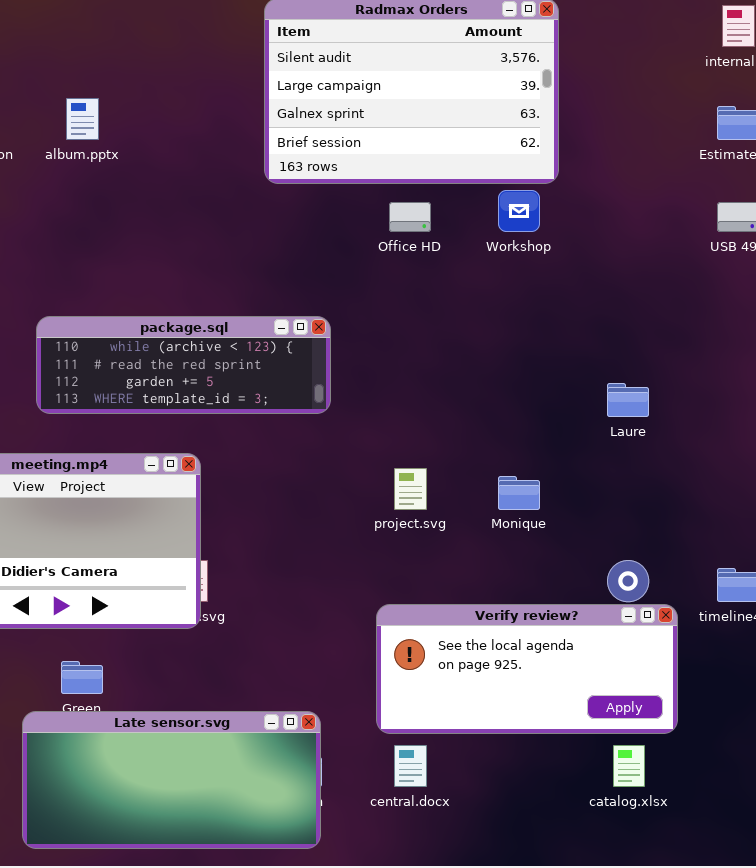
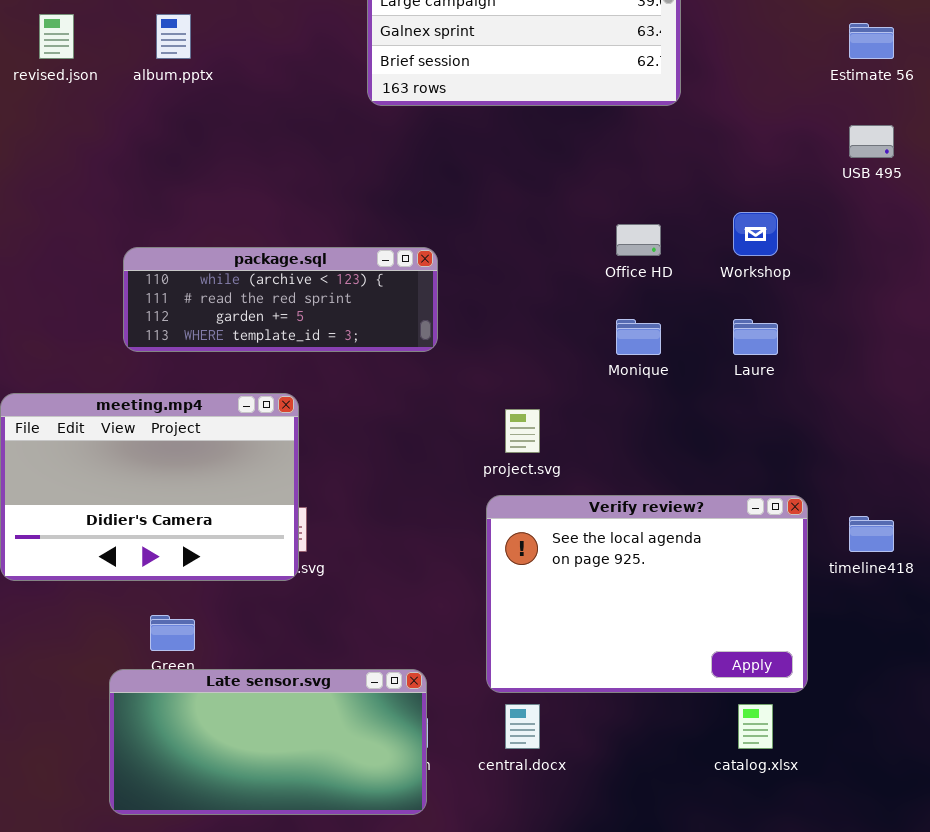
Workshop: [498,190,540,232] -> [733,212,778,256], moved
Office HD: [389,202,431,232] -> [616,224,661,256], moved
Monique: [498,476,540,510] -> [616,319,661,355], moved
Verify review?: [376,604,678,734] -> [486,495,808,693], resized

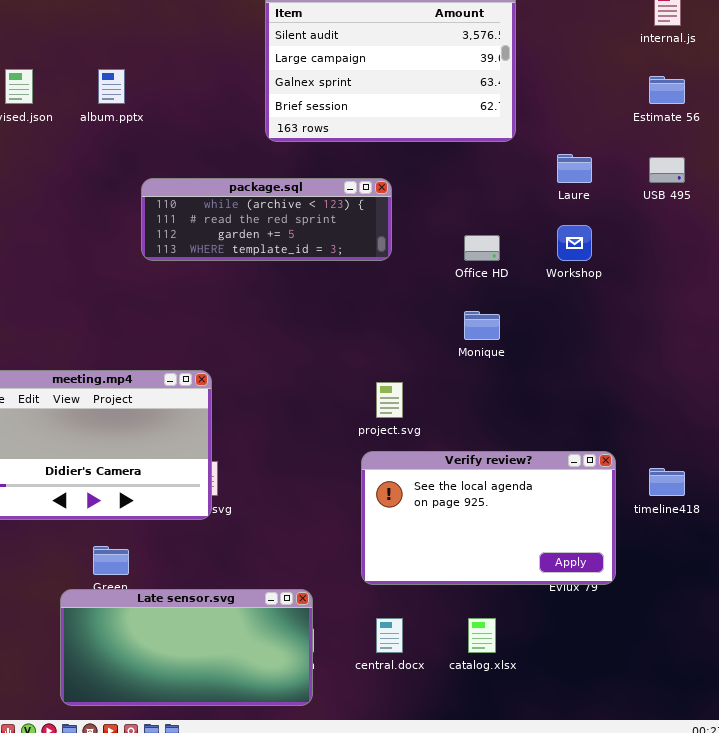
package.sql: [123,247,438,352] -> [141,178,392,261], moved
Laure: [733,319,778,355] -> [557,154,592,183], moved
Verify review?: [486,495,808,693] -> [361,451,616,585], resized
catalog.xlsx: [738,704,773,749] -> [468,618,496,653], moved

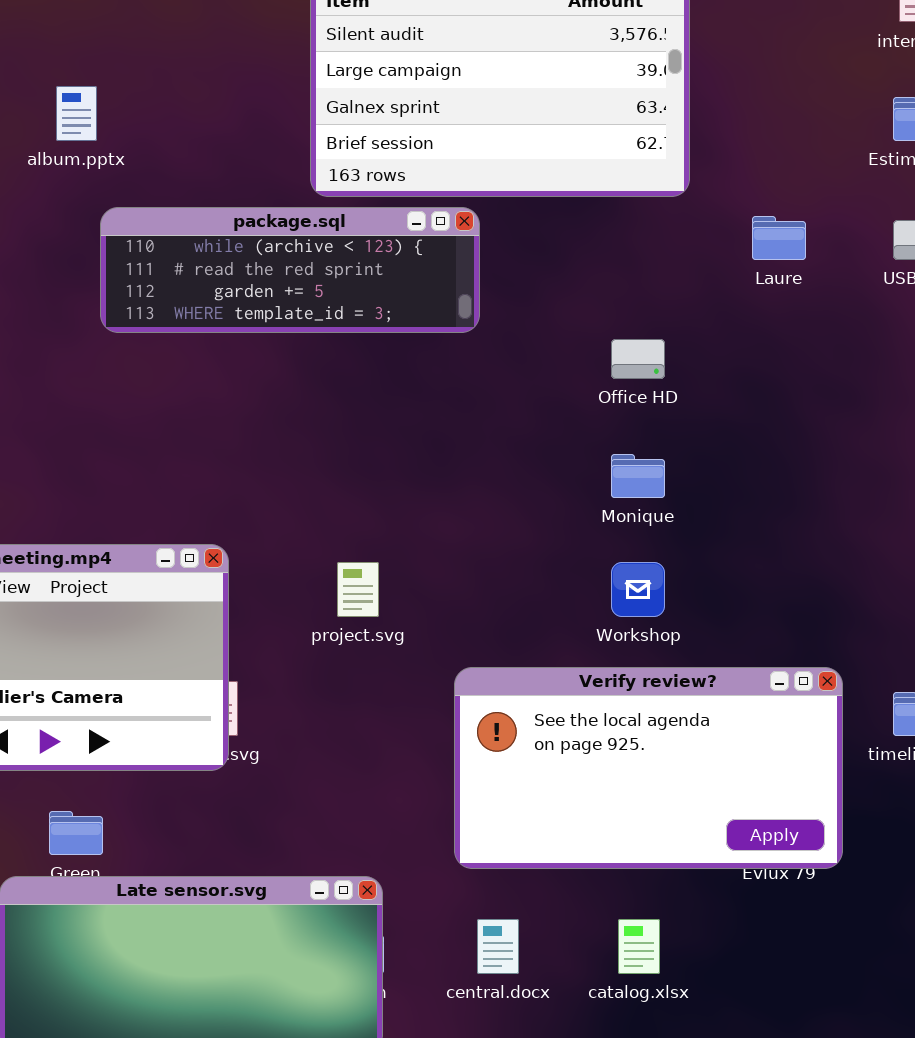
package.sql: [141,178,392,261] -> [100,207,480,333], moved
Workshop: [557,225,592,261] -> [611,562,665,617], moved
project.svg: [376,382,403,418] -> [337,562,379,617], moved

